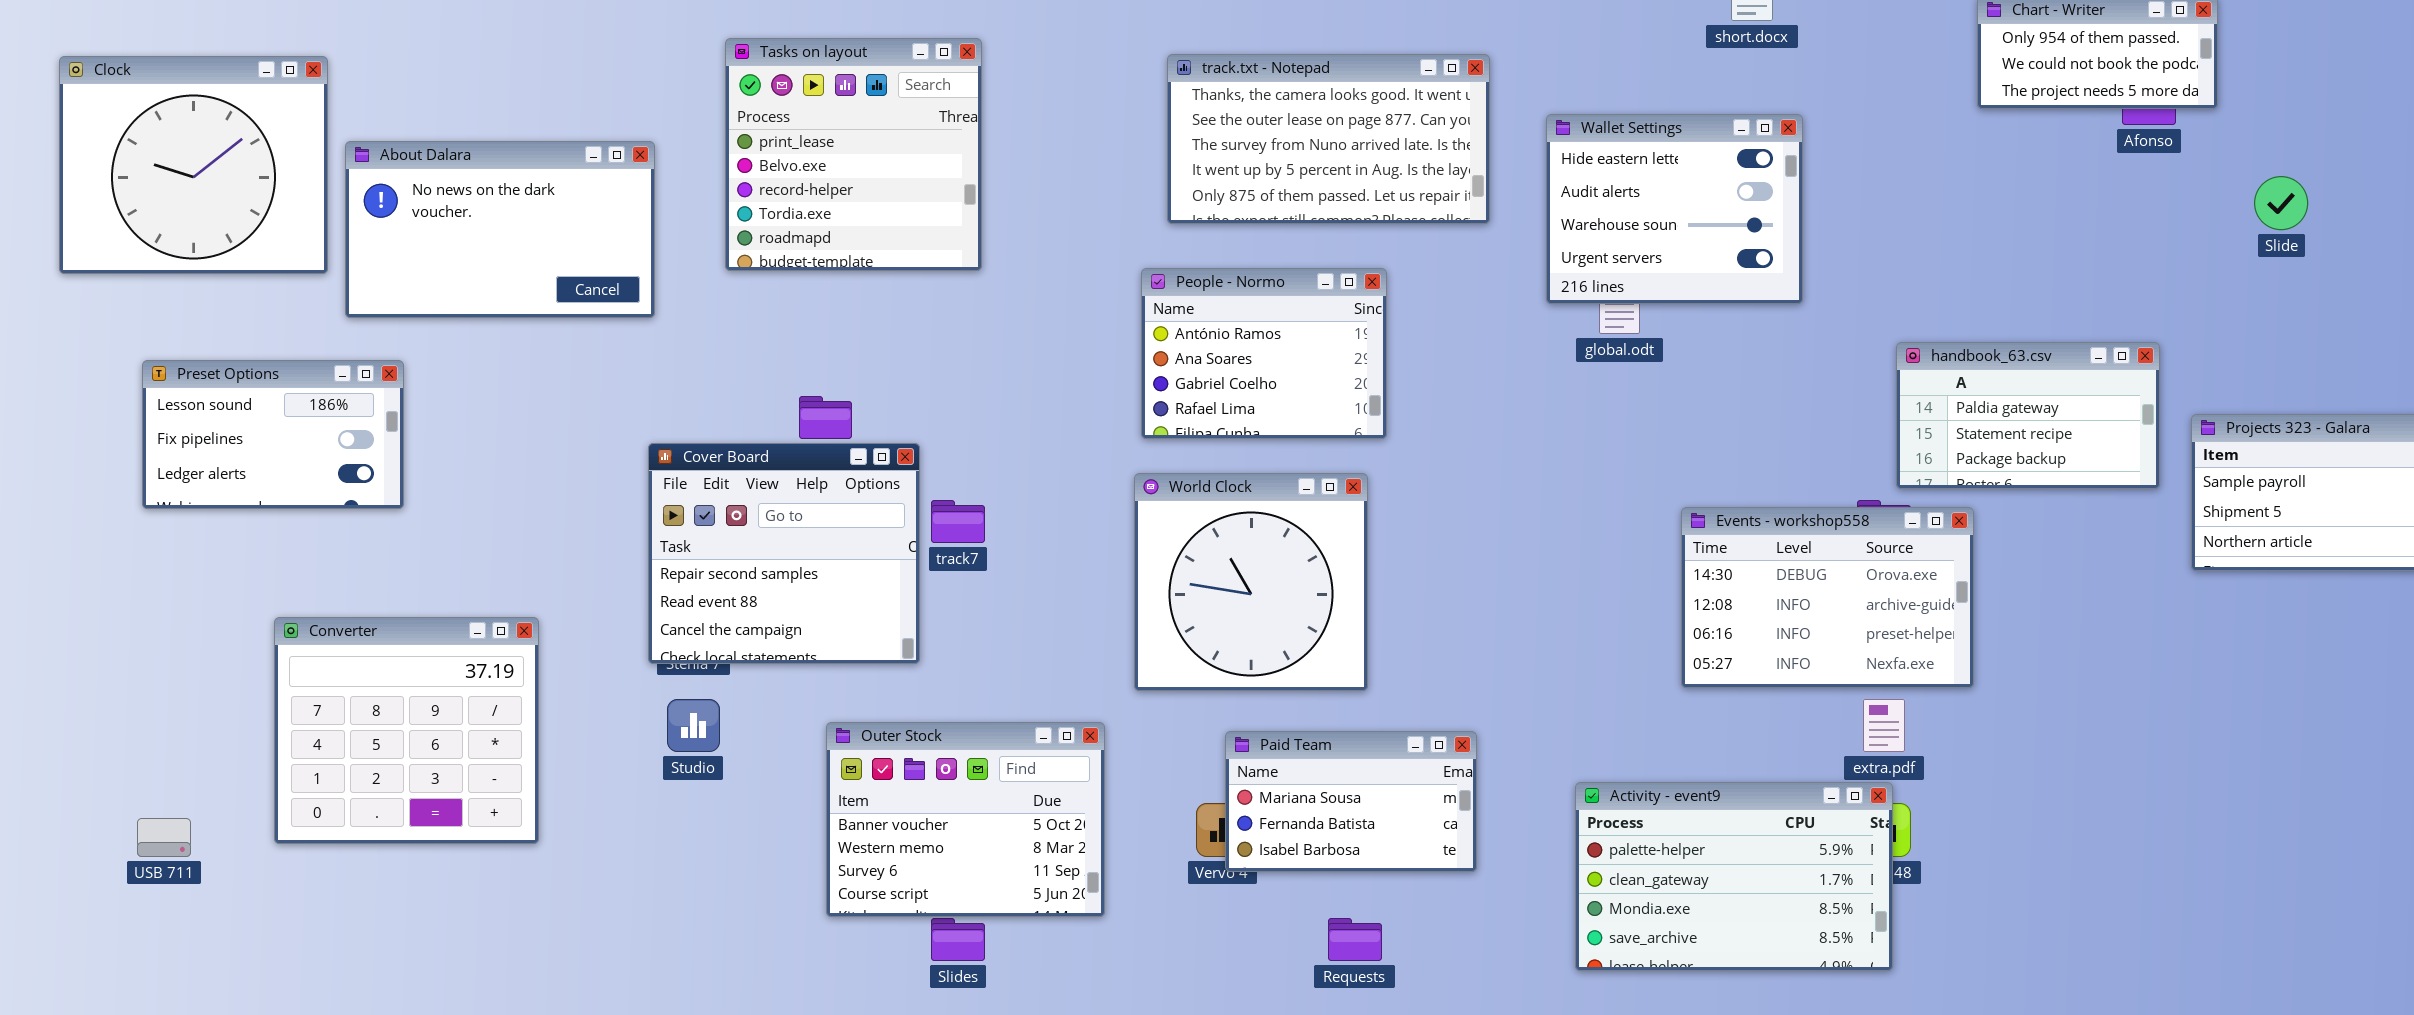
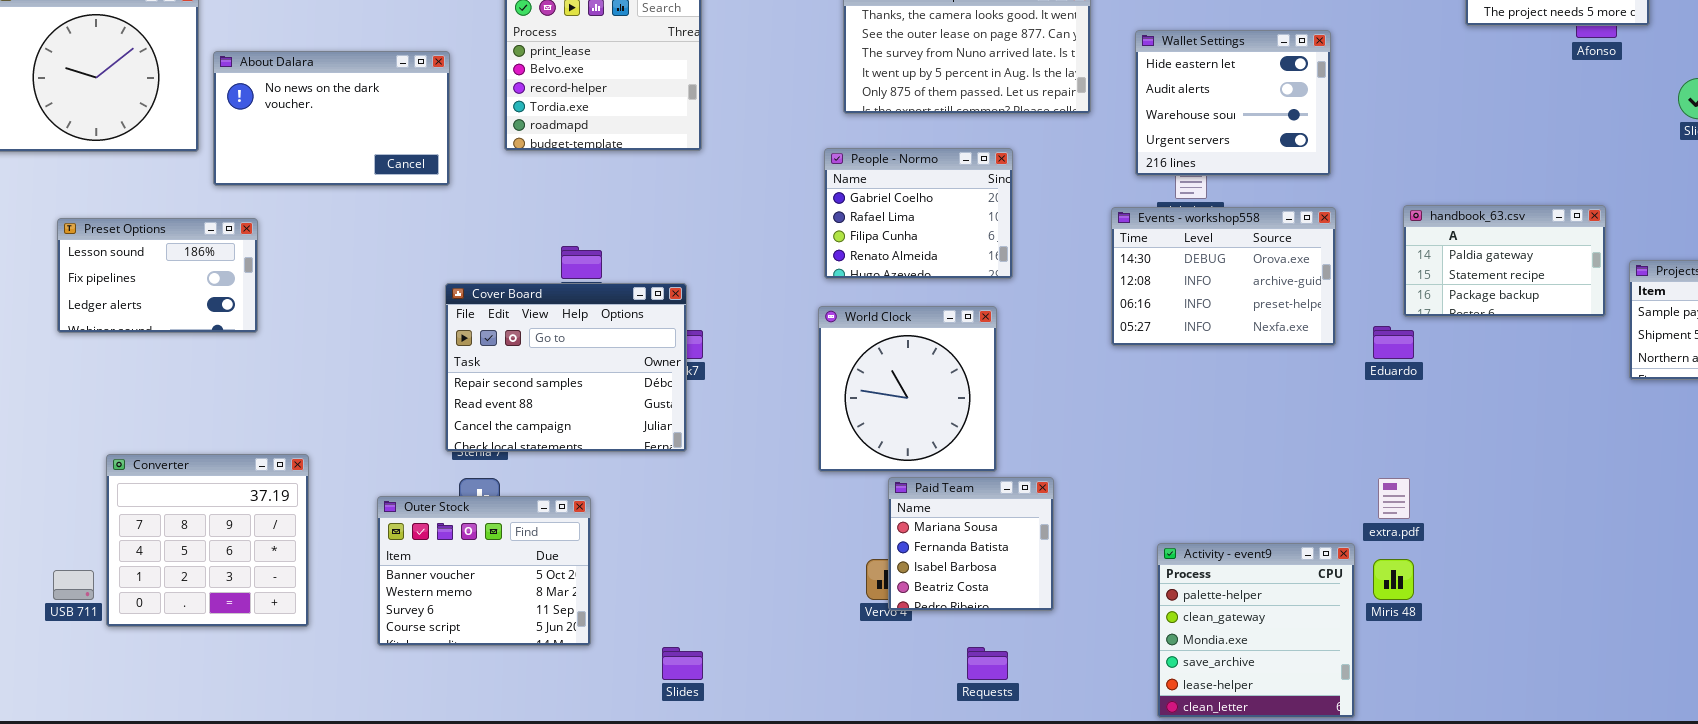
People - Normo: [1141,268,1387,439] -> [824,148,1013,279], scrolled down 2 rows
Cover Board: [648,443,920,664] -> [445,283,687,452], resized
Events - workshop558: [1681,507,1974,688] -> [1111,207,1336,346], moved
Converter: [274,617,539,844] -> [106,454,309,627], moved
Outer Stock: [826,722,1105,917] -> [377,496,591,646], moved
Paid Team: [1225,731,1477,872] -> [888,477,1054,611], resized
Activity - event9: [1575,782,1893,971] -> [1157,543,1355,718], resized

